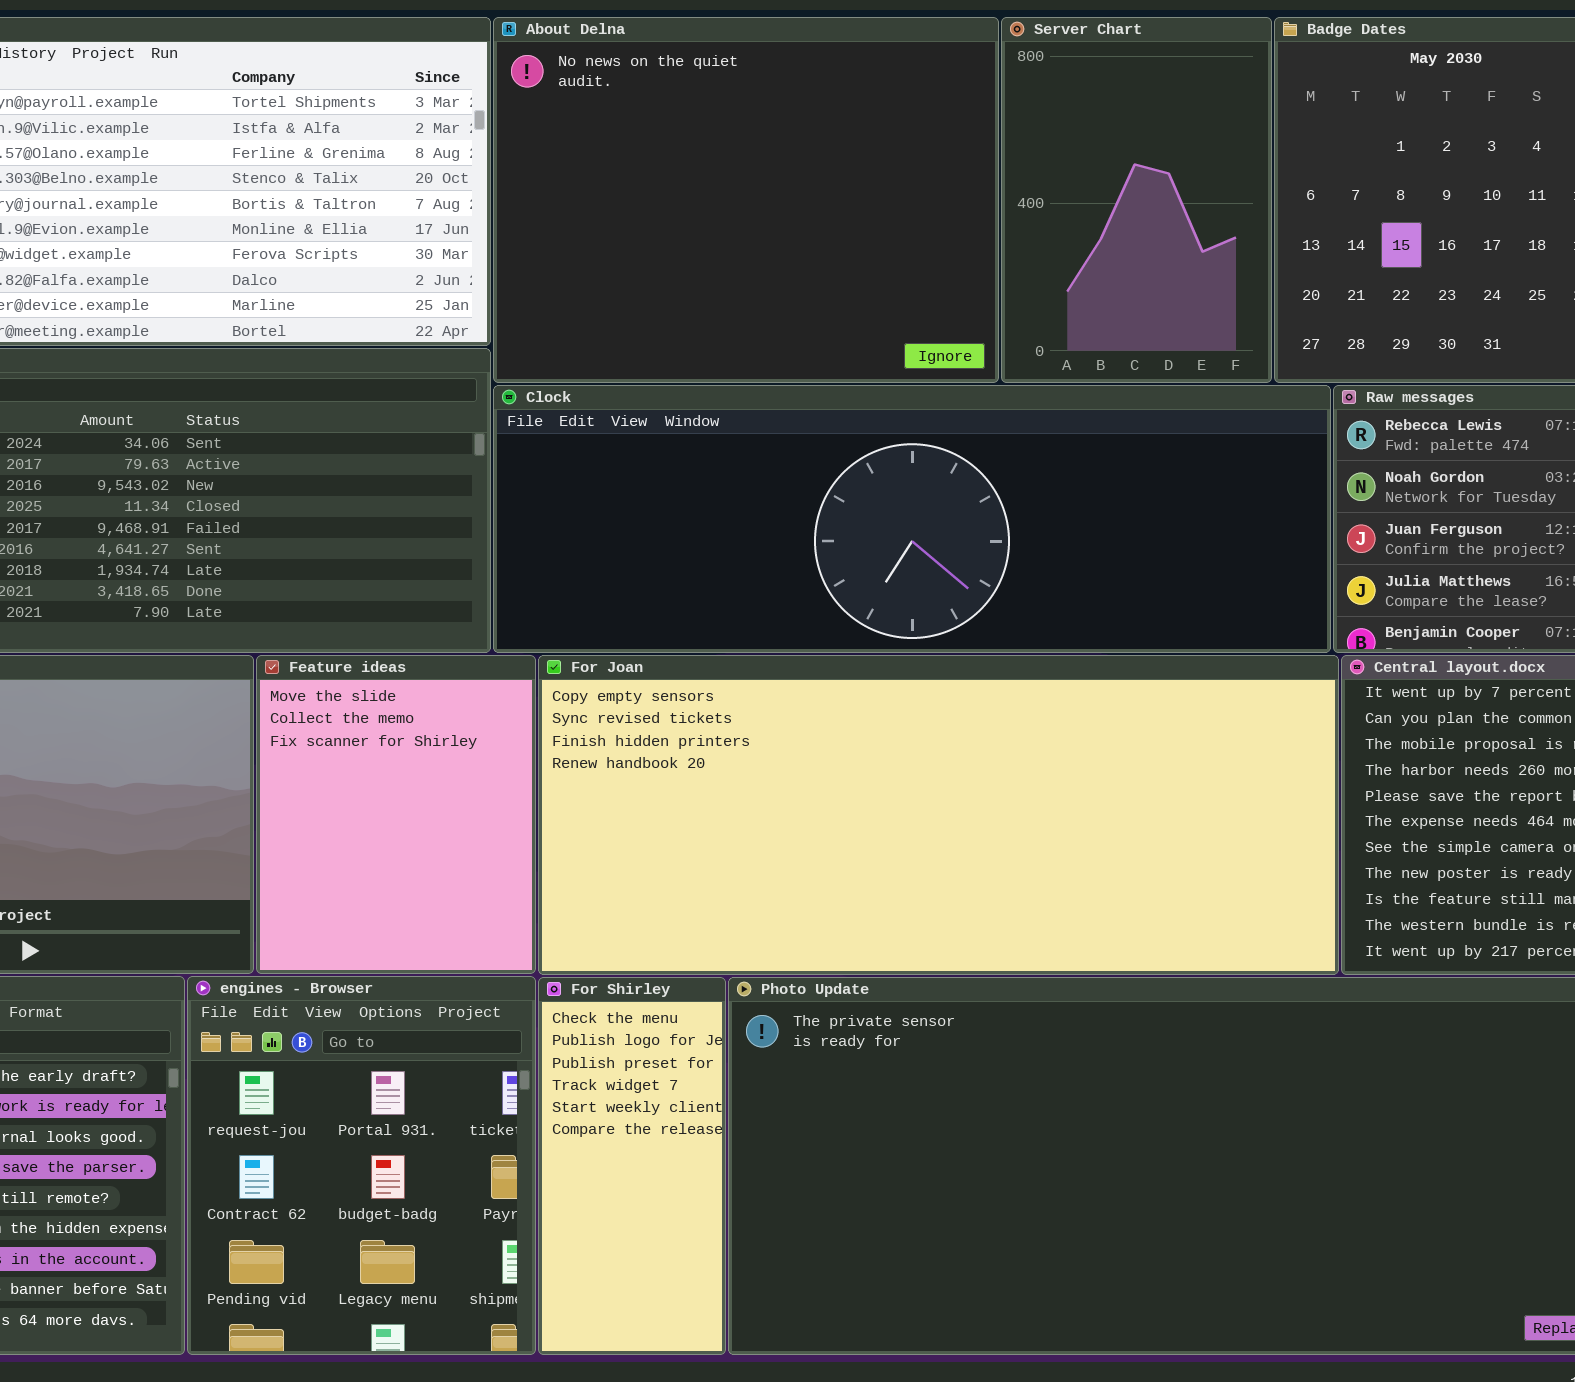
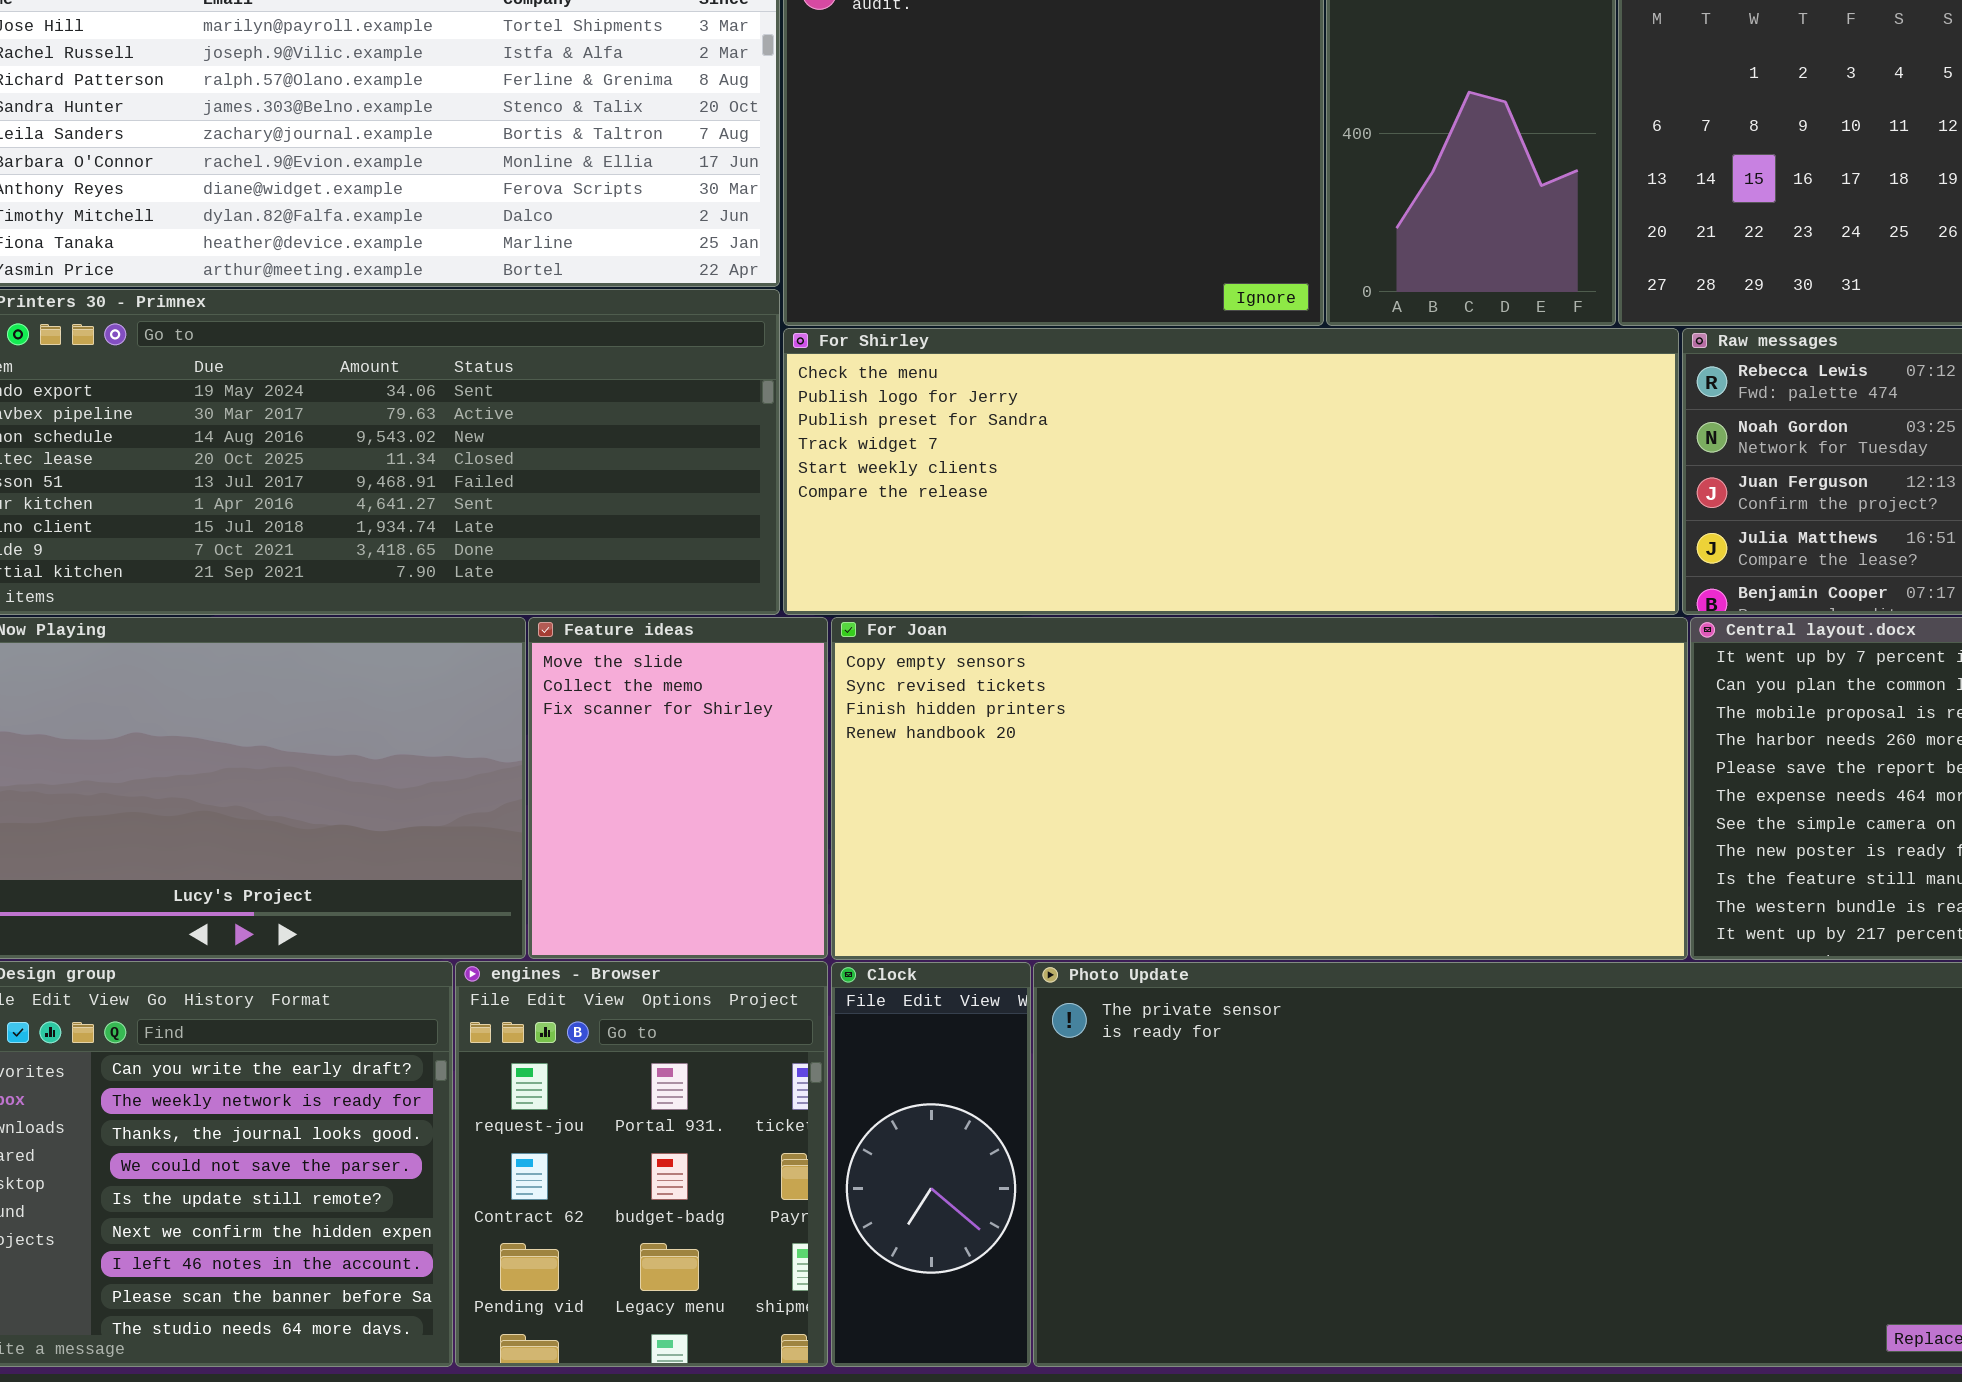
Clock: [493,385,1331,653] -> [831,962,1031,1367], moved, resized
For Shirley: [538,977,726,1355] -> [783,328,1679,615], moved, resized

